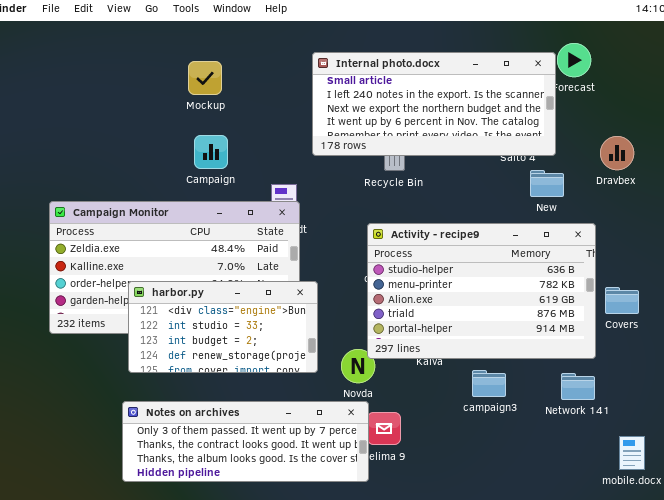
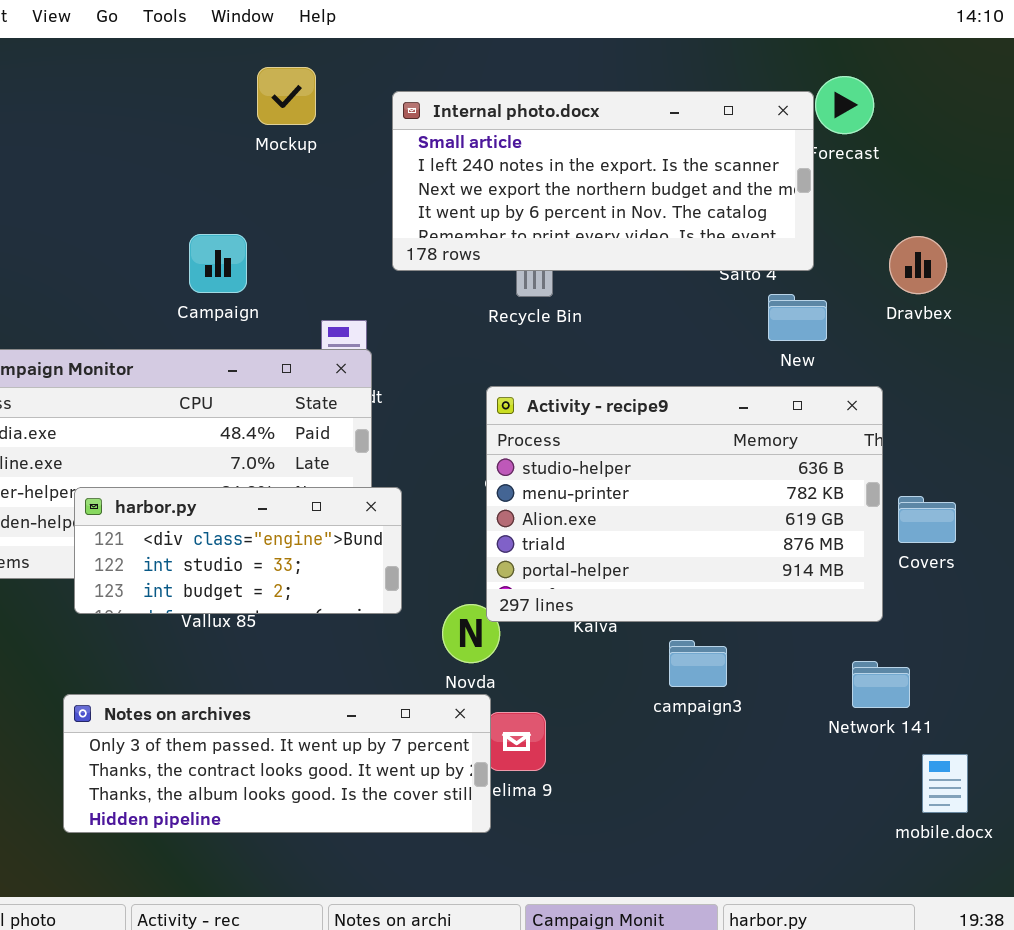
Mockup: [188,61,222,95] -> [257,67,316,125], moved
harbor.py: [128,281,318,373] -> [74,487,402,614], resized
Network 141: [561,373,595,400] -> [852,661,910,708], moved

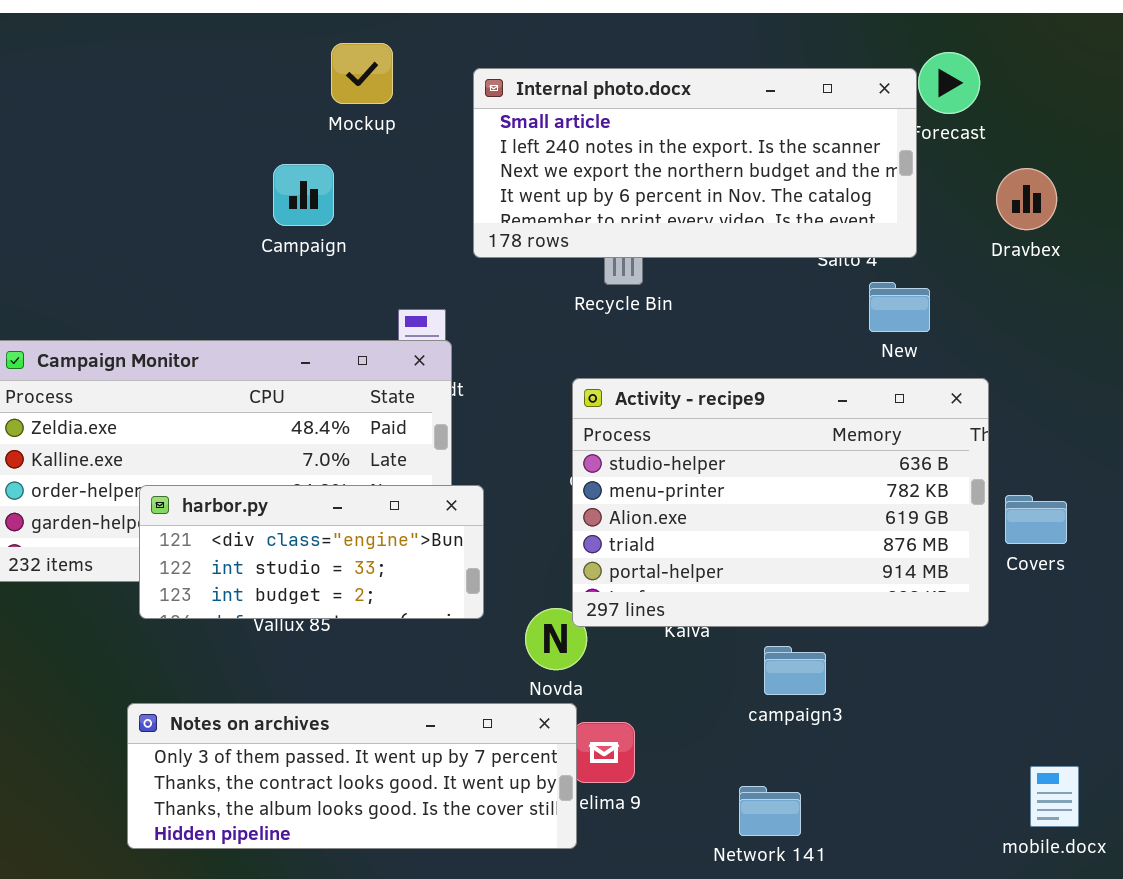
Campaign: [189,234,247,293] -> [273,164,334,226], moved
Dravbex: [889,236,947,294] -> [996,168,1057,230], moved
Network 141: [852,661,910,708] -> [739,786,801,836], moved

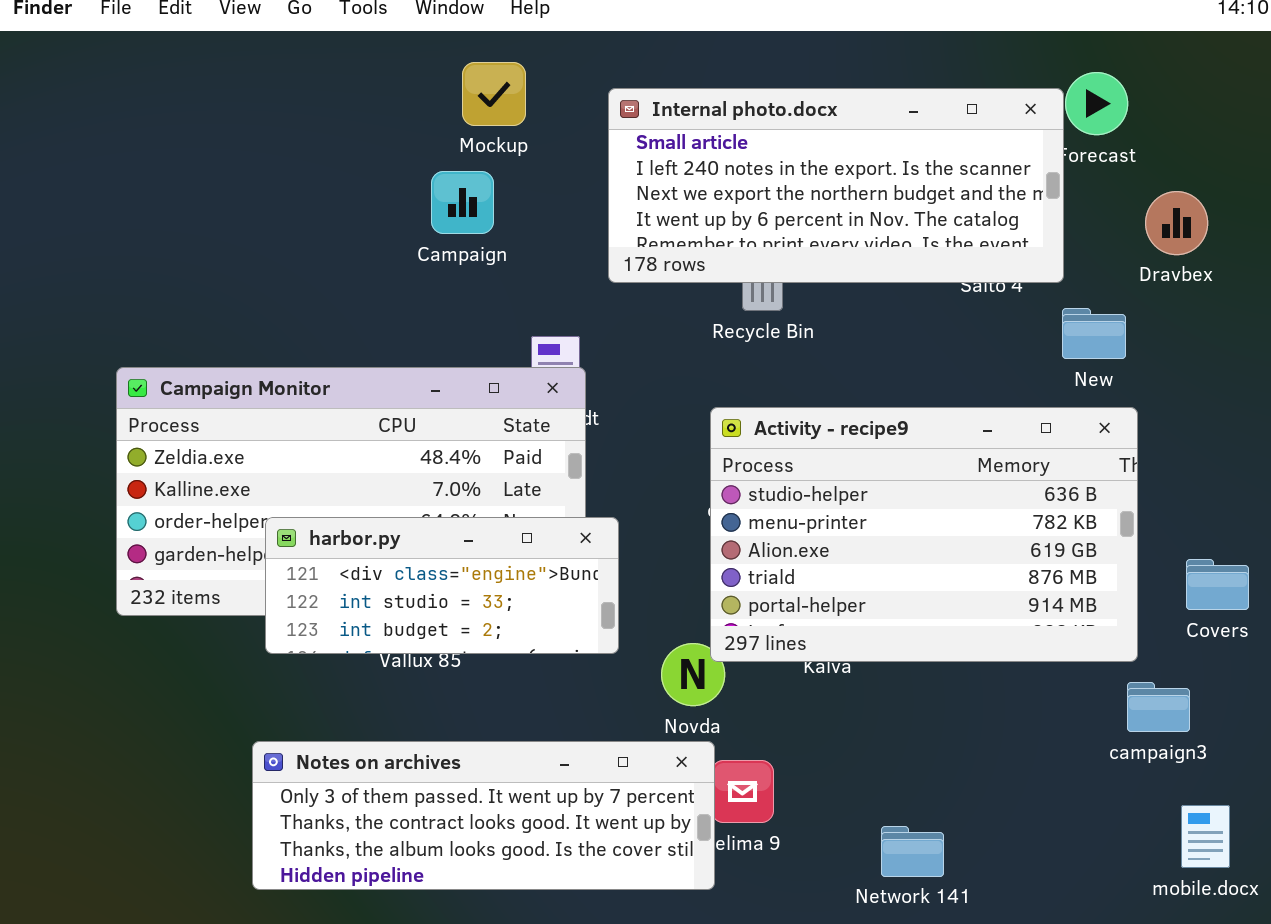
Campaign: [273,164,334,226] -> [431,171,494,234], moved
New: [869,282,930,332] -> [1062,308,1126,359], moved
Covers: [1005,495,1067,544] -> [1186,559,1249,610], moved
campaign3: [764,646,826,695] -> [1127,682,1190,732], moved

